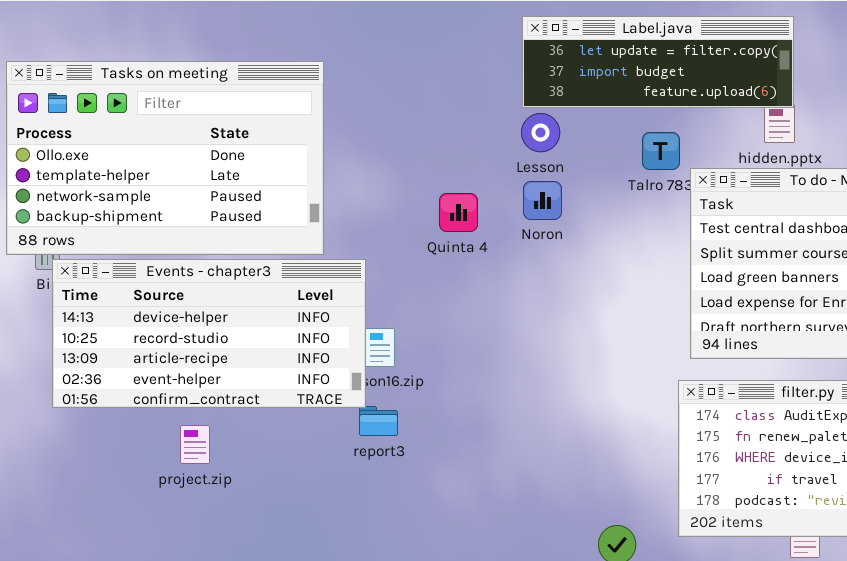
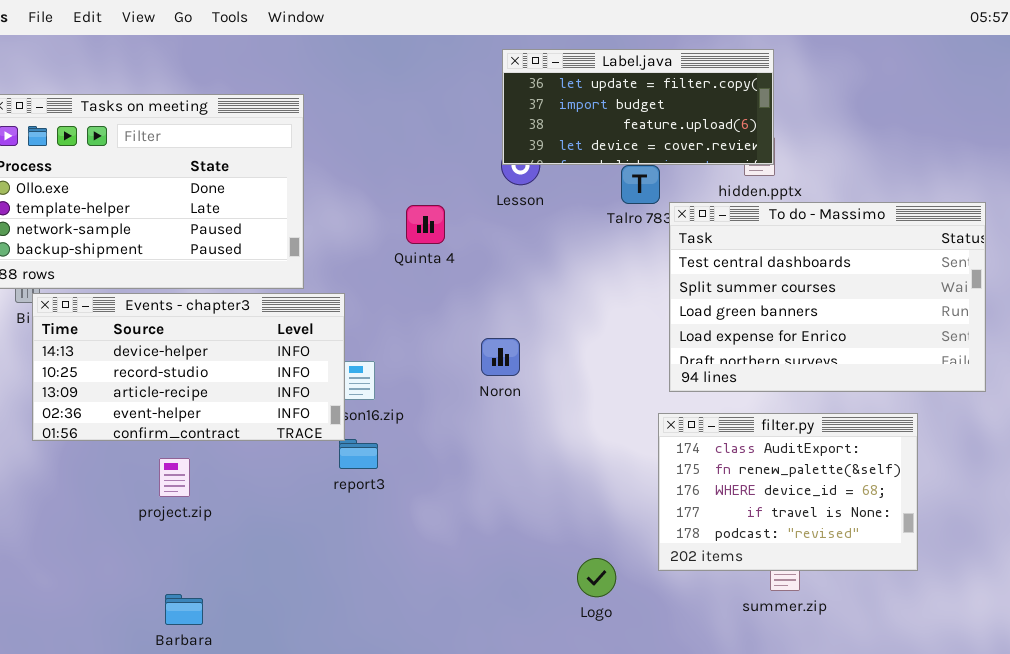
Label.java: [522,16,794,108] -> [502,49,774,165], resized
Noron: [523,181,562,220] -> [481,338,520,376], moved
Quinta 4: [439,193,478,232] -> [406,205,445,244], moved

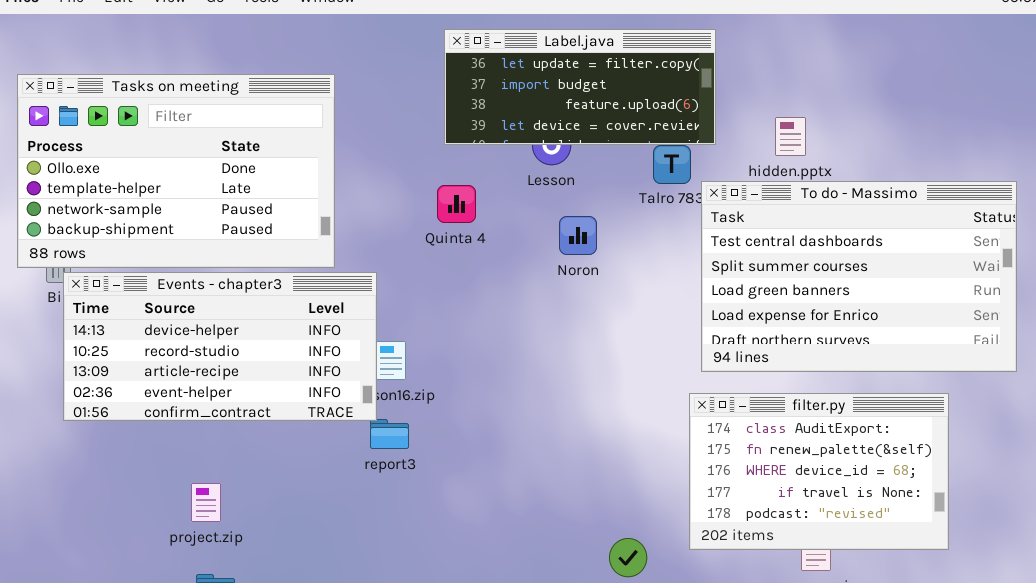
Label.java: [502,49,774,165] -> [444,29,716,145], moved
Noron: [481,338,520,376] -> [559,216,597,255], moved
project.zip: [159,458,190,497] -> [191,483,221,522], moved

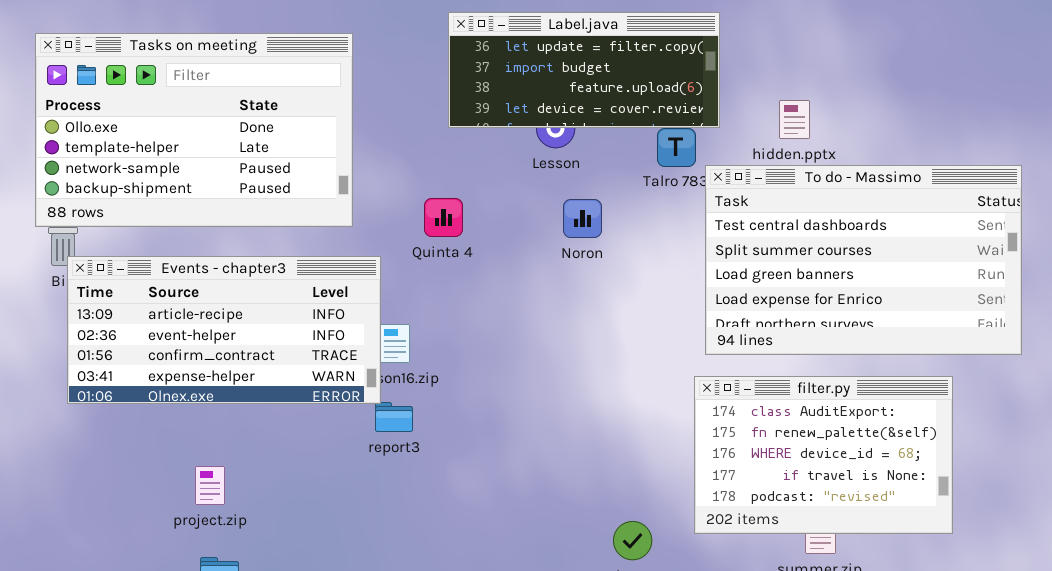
Tasks on meeting: [17,74,335,268] -> [35,33,353,227], moved
Quinta 4: [437,185,476,223] -> [424,198,463,237], moved
Events - chapter3: [63,272,377,421] -> [67,256,381,404], scrolled down 2 rows

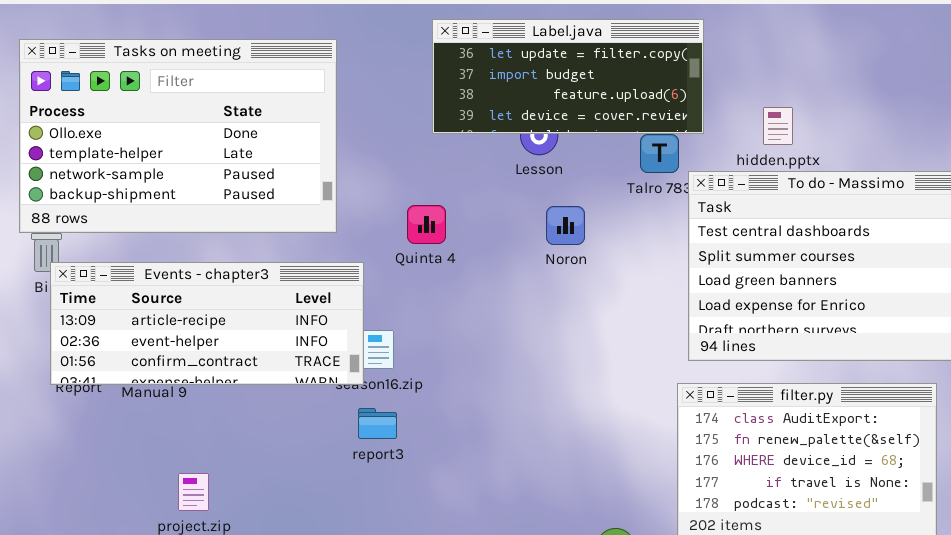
Events - chapter3: [67,256,381,404] -> [50,262,364,385], resized

